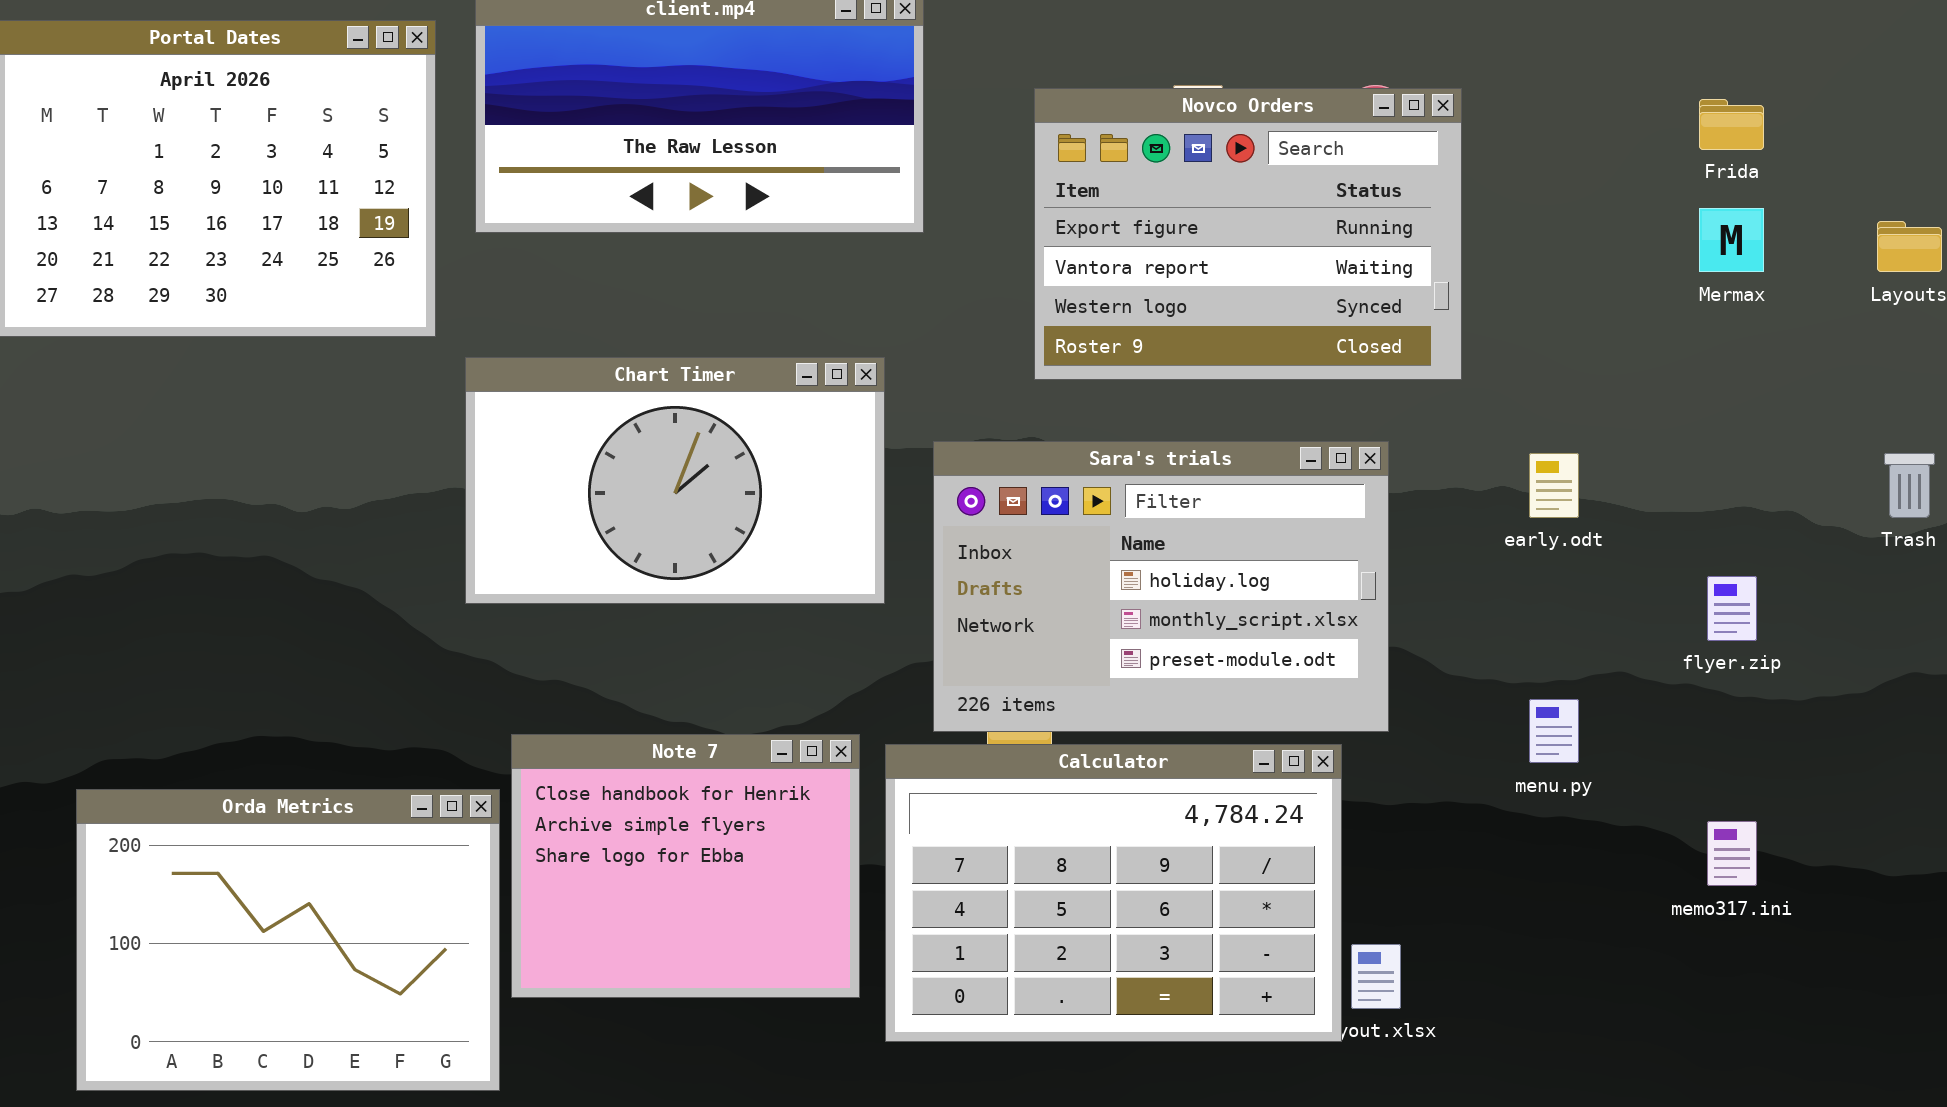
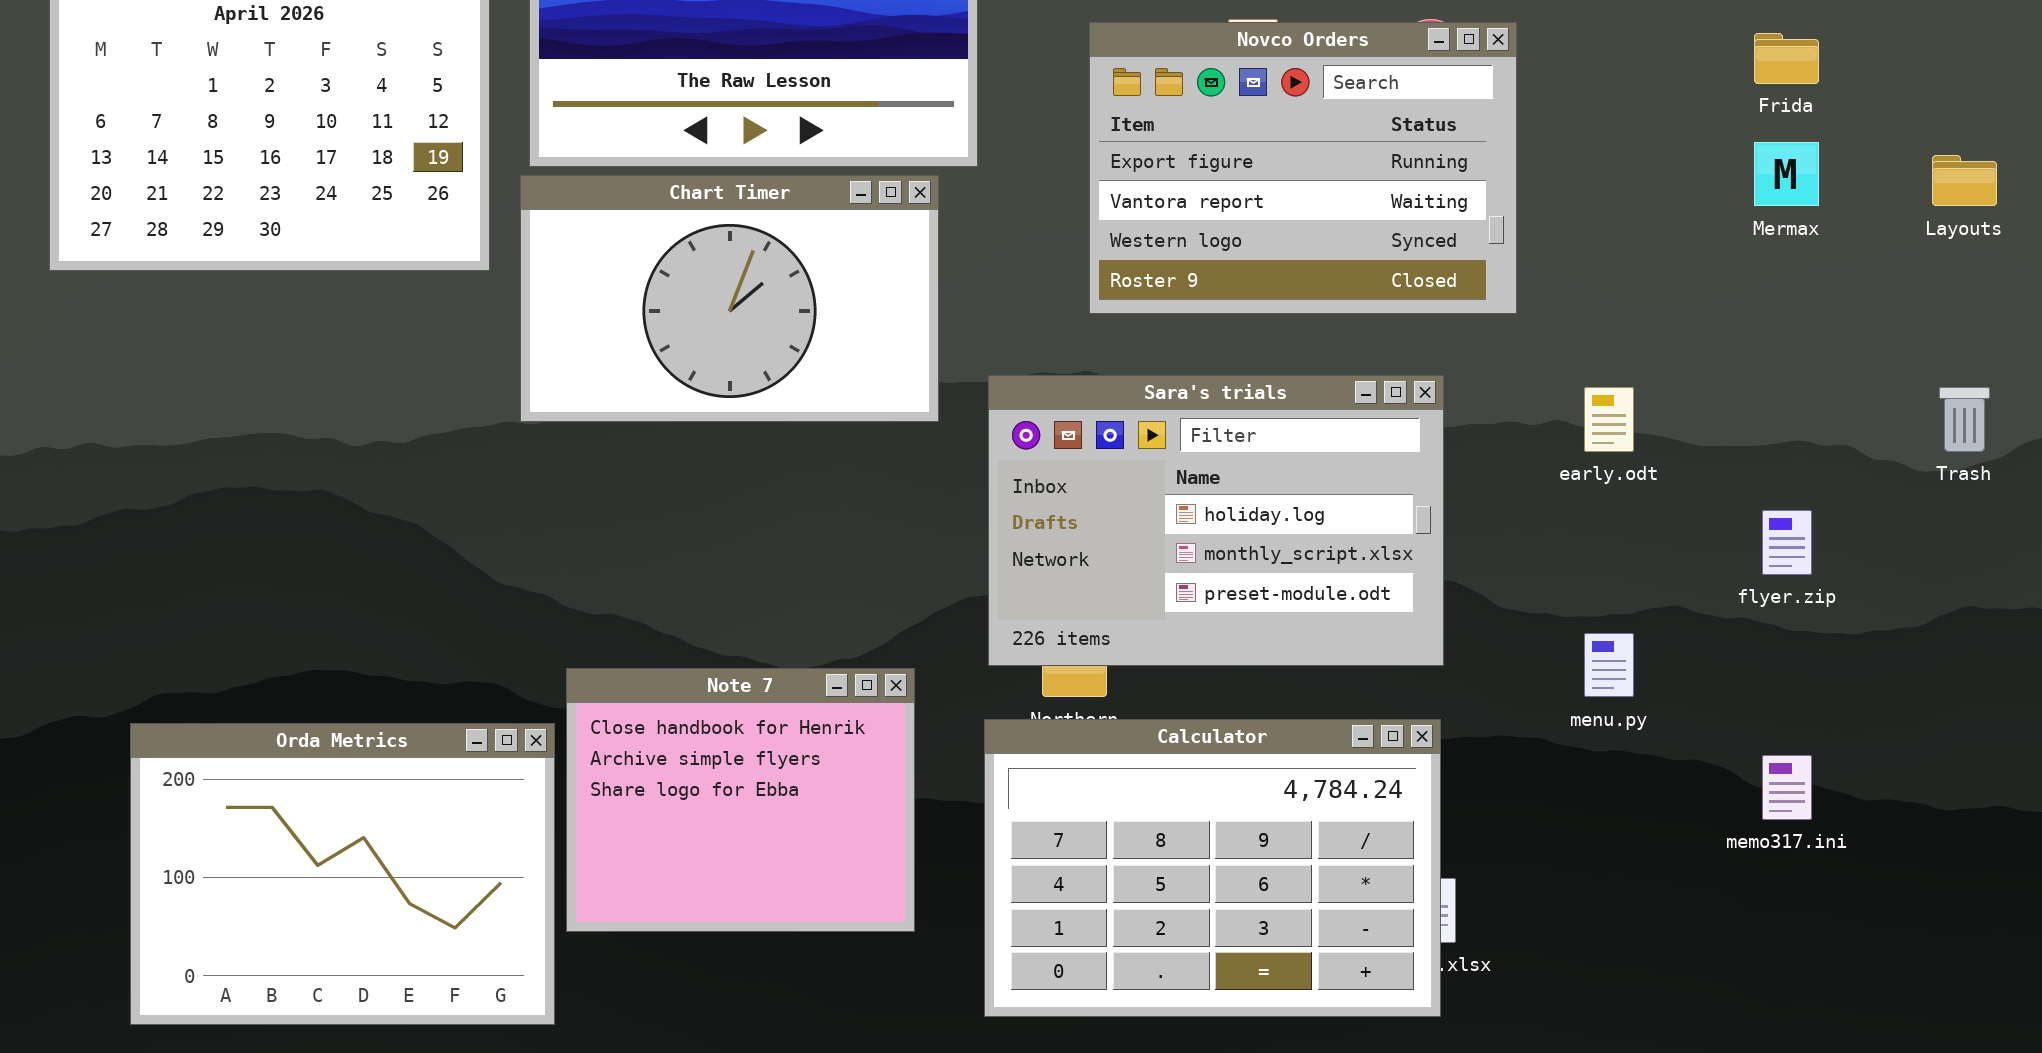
Chart Timer: [465,357,885,604] -> [520,175,939,422], moved
Calculator: [885,744,1342,1042] -> [984,719,1441,1017], moved

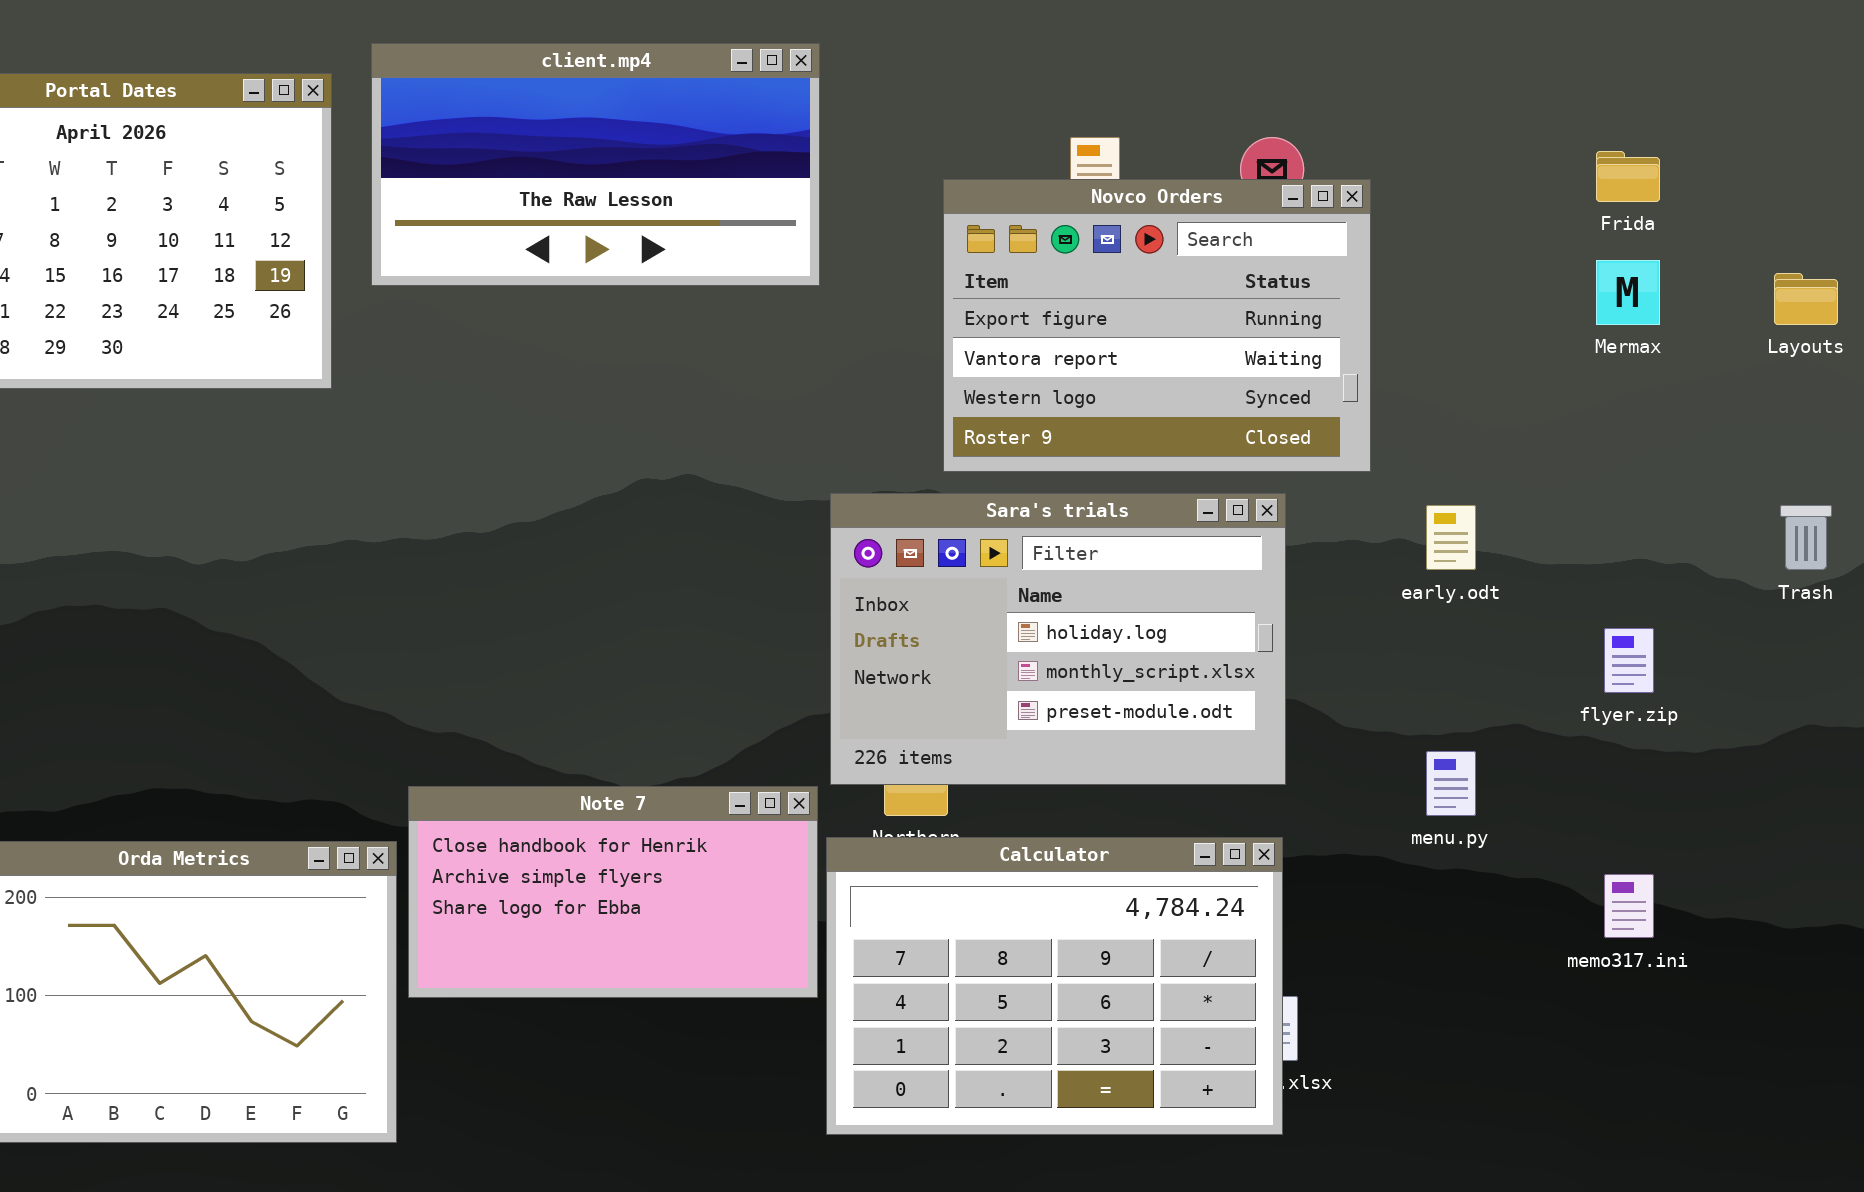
Novco Orders: [1089,22,1517,314] -> [943,179,1371,472], moved
Chart Timer: [520,175,939,422] -> none, closed
Note 7: [566,668,915,932] -> [408,786,818,998], resized

